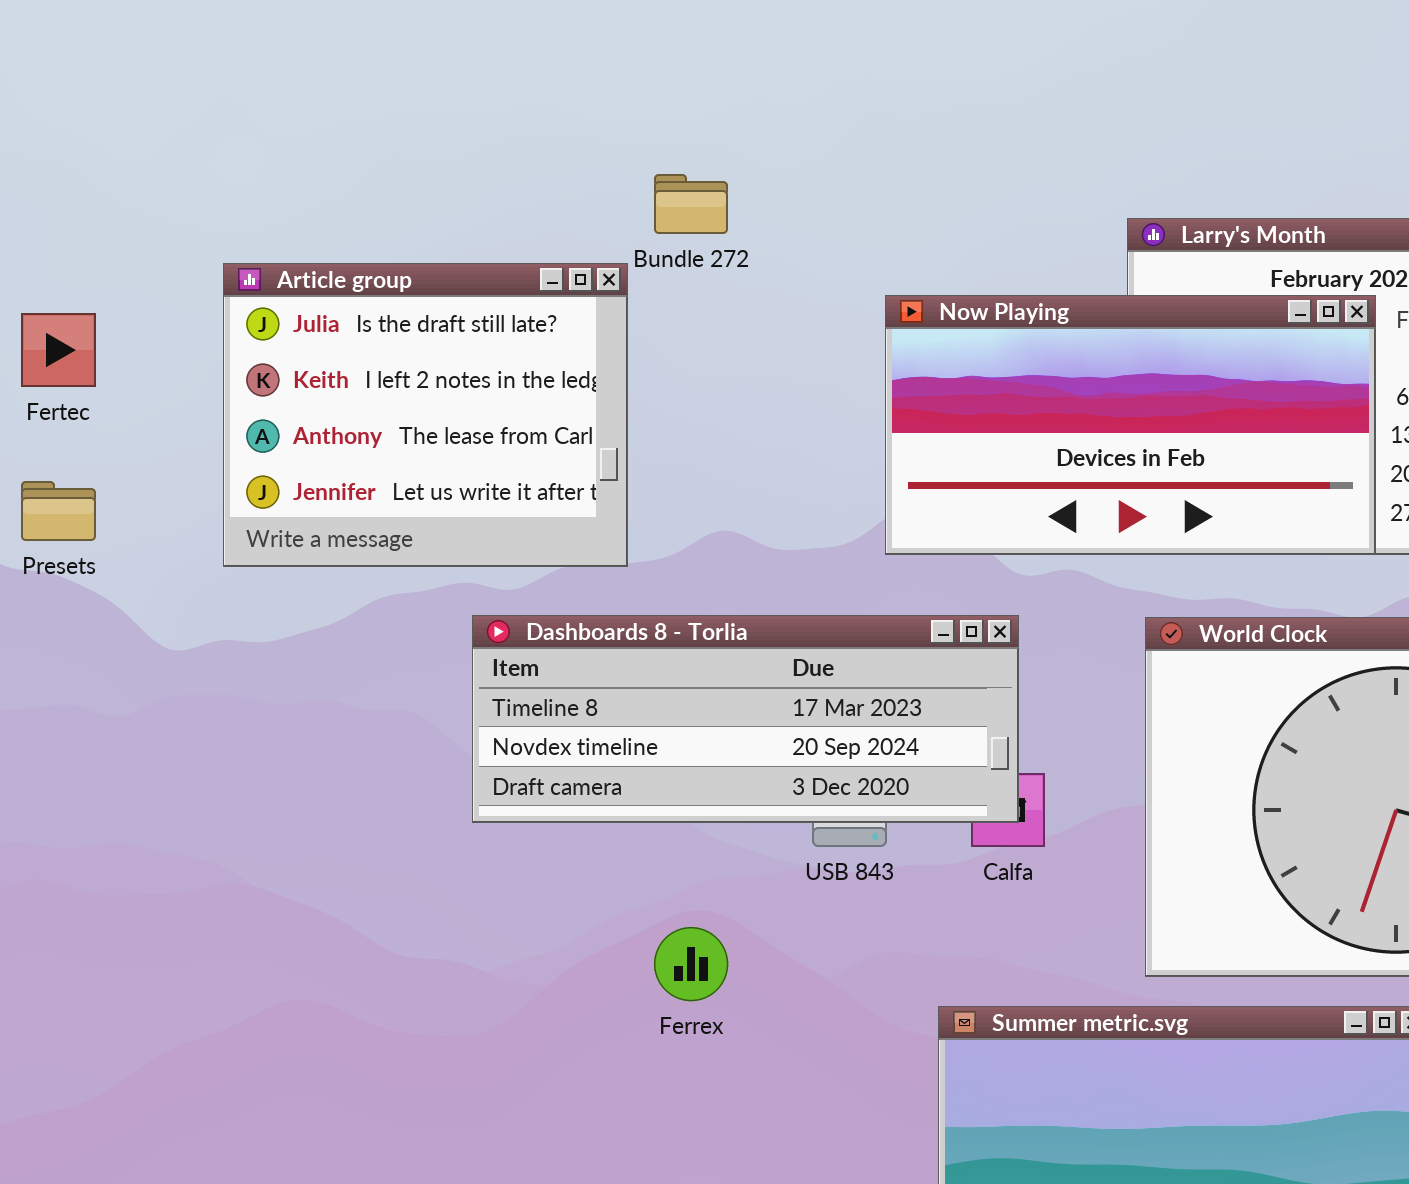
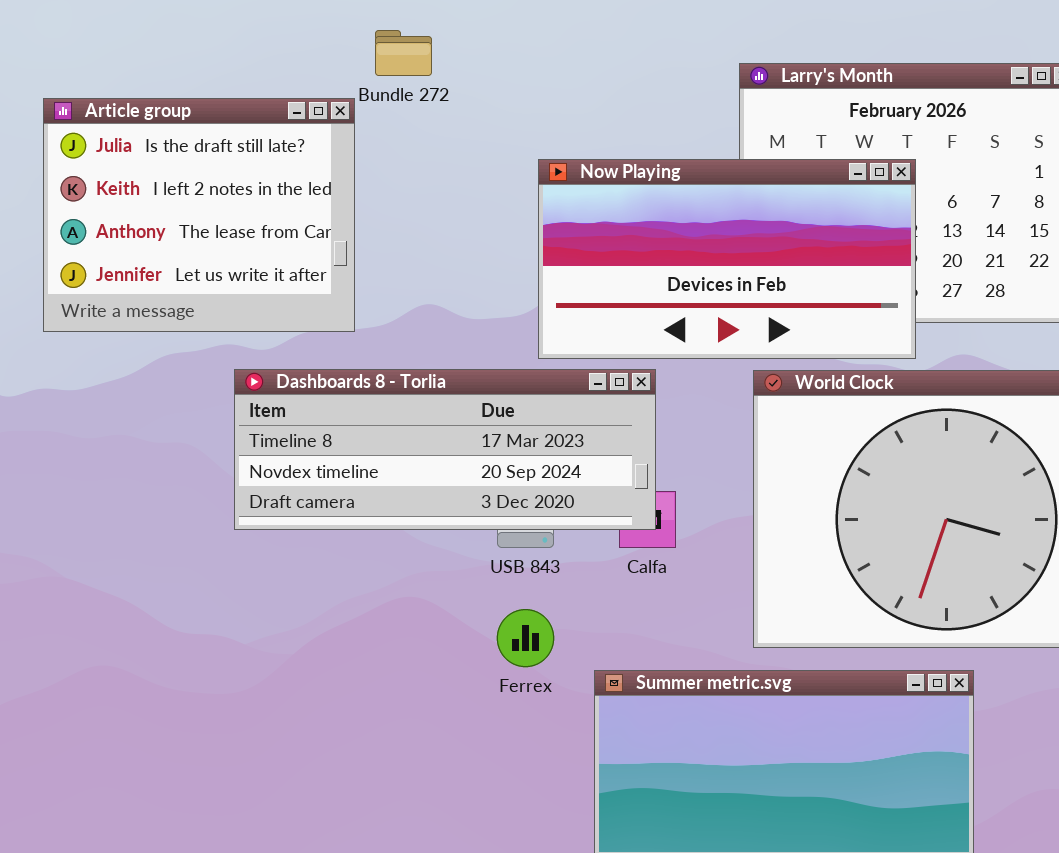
Now Playing: [885,295,1376,555] -> [538,159,916,359], moved
Ferrex: [654,927,728,1001] -> [497,609,554,667], moved

